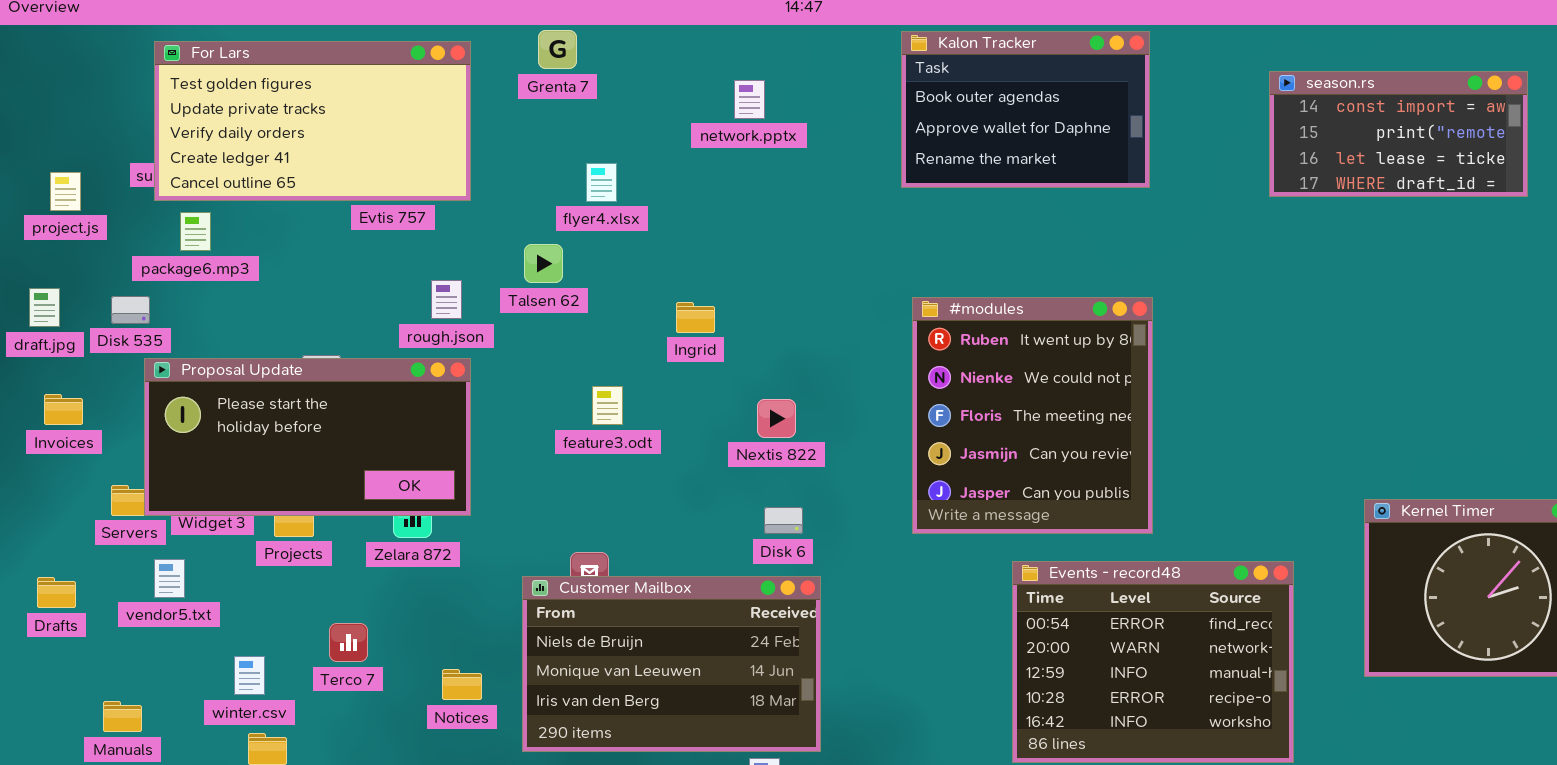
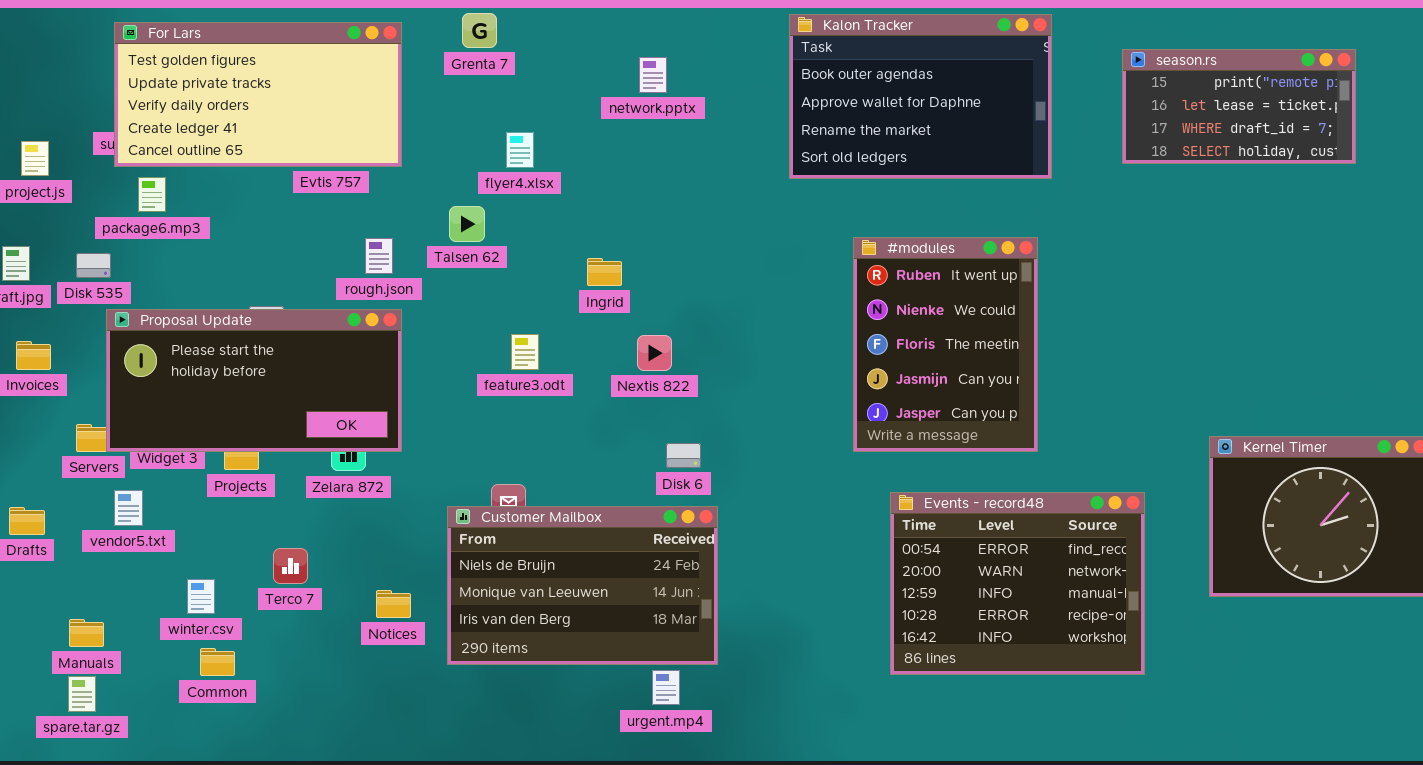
Kalon Tracker: [901,31,1150,188] -> [789,14,1052,179], resized
season.rs: [1269,71,1528,197] -> [1122,49,1356,164], scrolled down 1 row
#modules: [912,297,1153,534] -> [853,237,1038,452], moved, resized
Nextis 822: [757,399,796,438] -> [637,335,672,371], moved

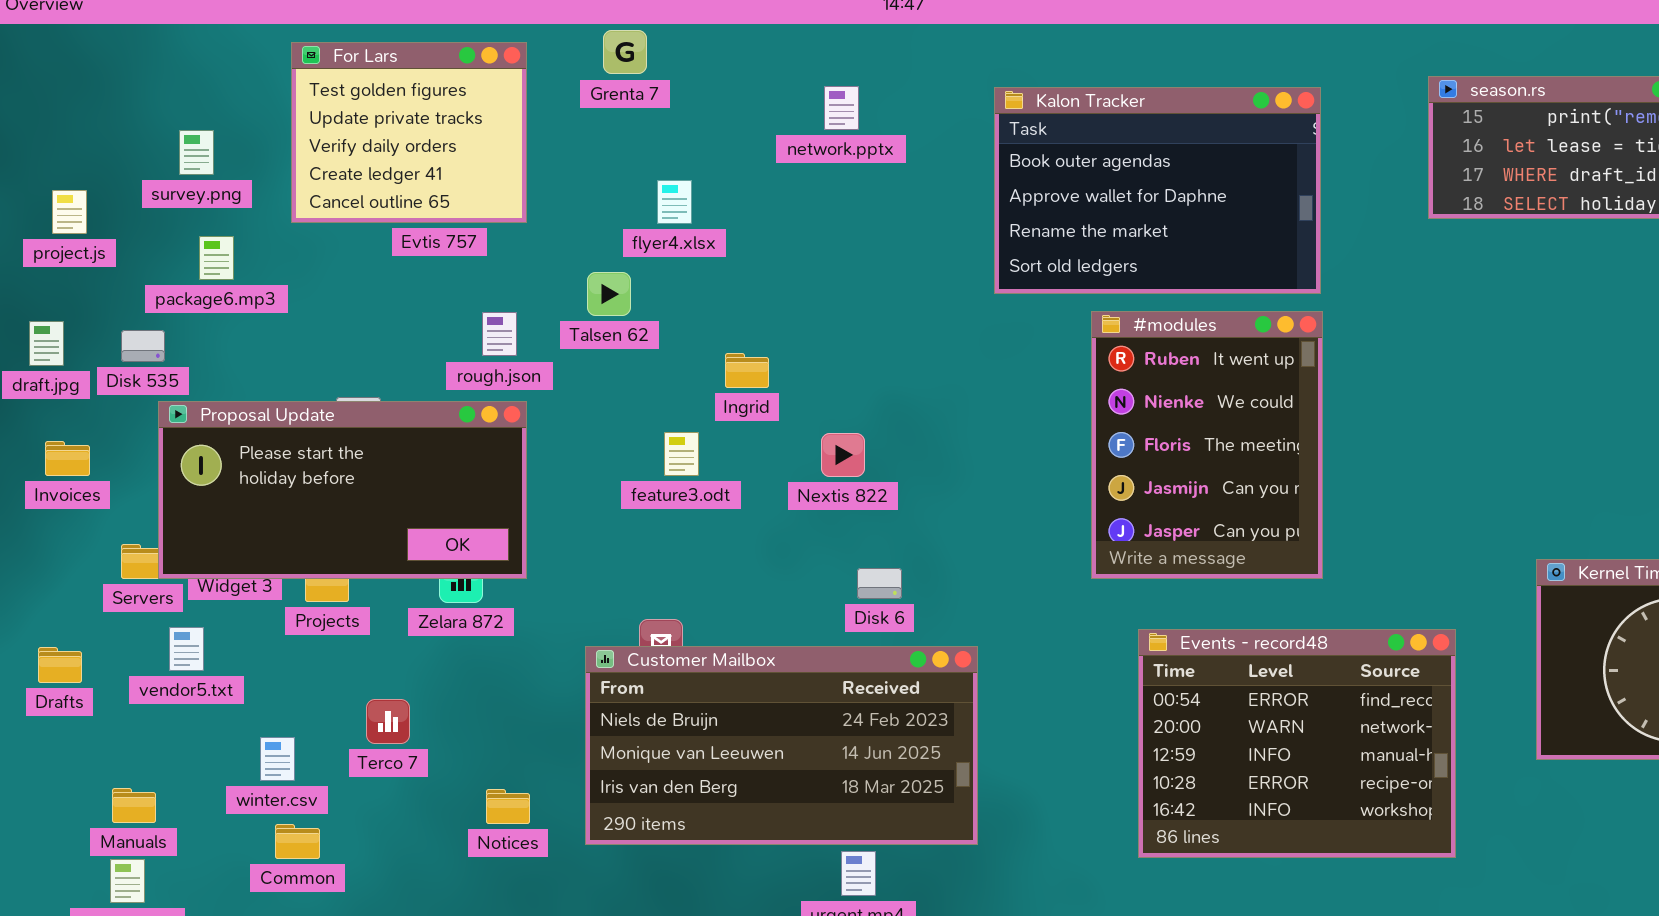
Kalon Tracker: [789,14,1052,179] -> [994,87,1321,294], moved
For Lars: [114,22,402,167] -> [291,42,527,223], resized
Ingrid: [587,258,622,286] -> [725,353,769,388], moved
Customer Mailbox: [447,506,718,665] -> [585,646,978,845], resized
Notices: [376,590,411,618] -> [486,789,530,824], moved

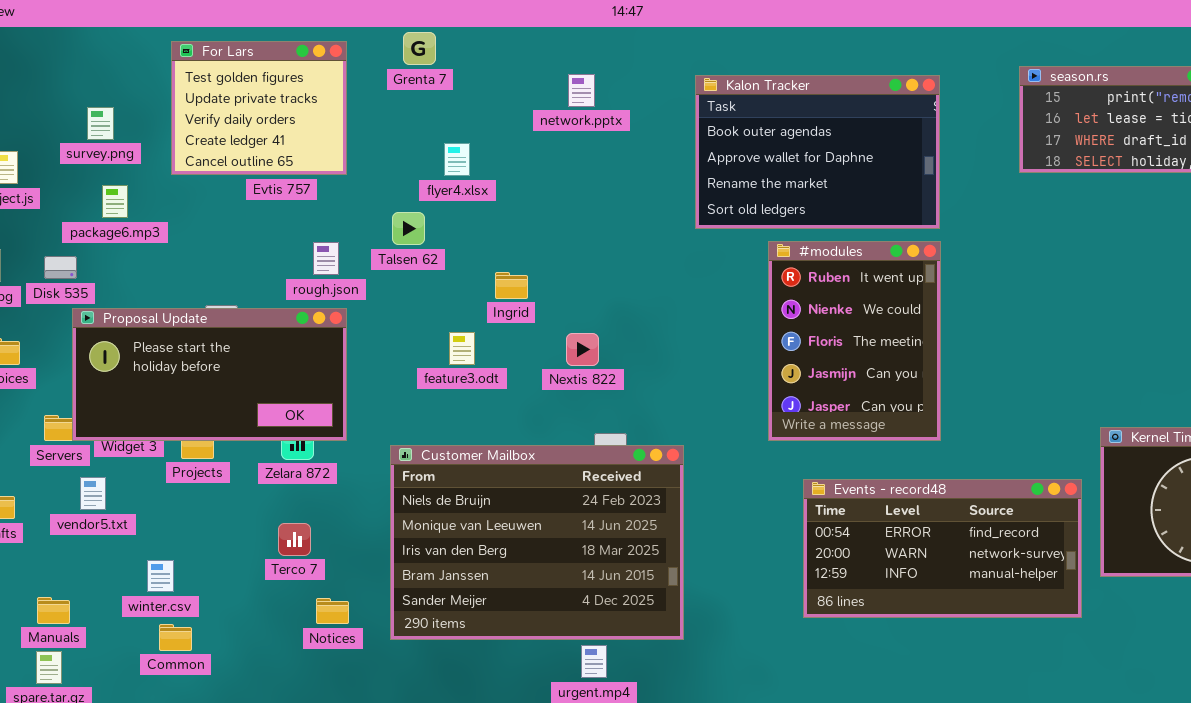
Events - record48: [1138,629,1456,858] -> [803,479,1082,618], resized
Customer Mailbox: [585,646,978,845] -> [390,445,684,640], resized
Terco 7: [366,699,410,744] -> [278,523,311,556], moved

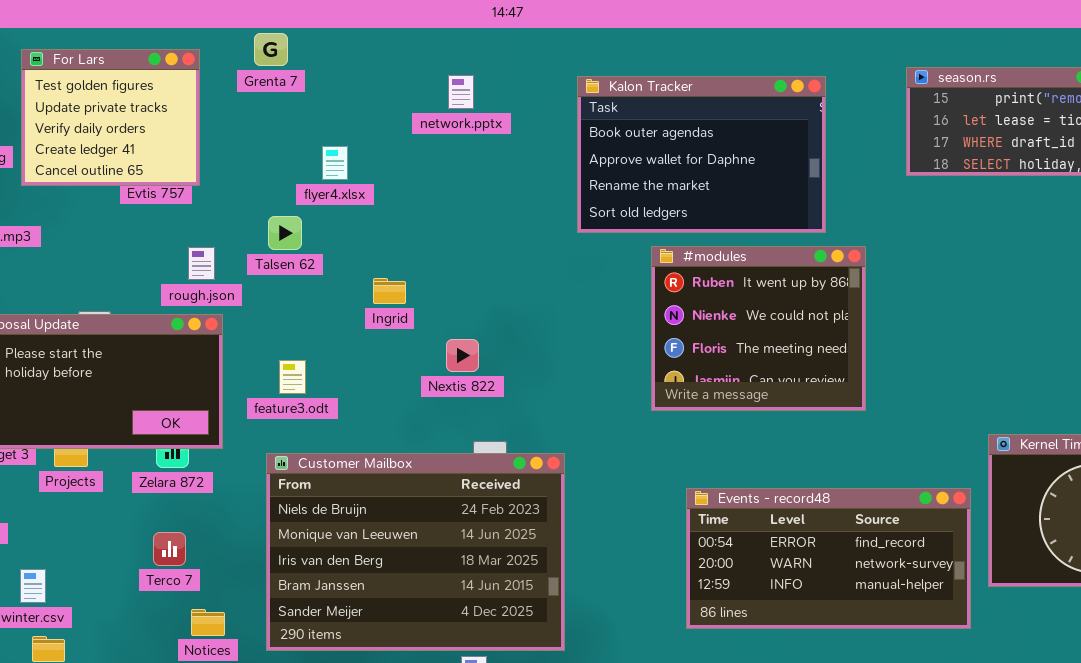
Grenta 7: [403,32,436,65] -> [254,33,288,66], moved
For Lars: [171,41,347,175] -> [21,49,200,186], moved
#modules: [768,241,941,441] -> [651,246,866,411], resized
feature3.odt: [449,332,475,365] -> [279,360,306,394], moved

